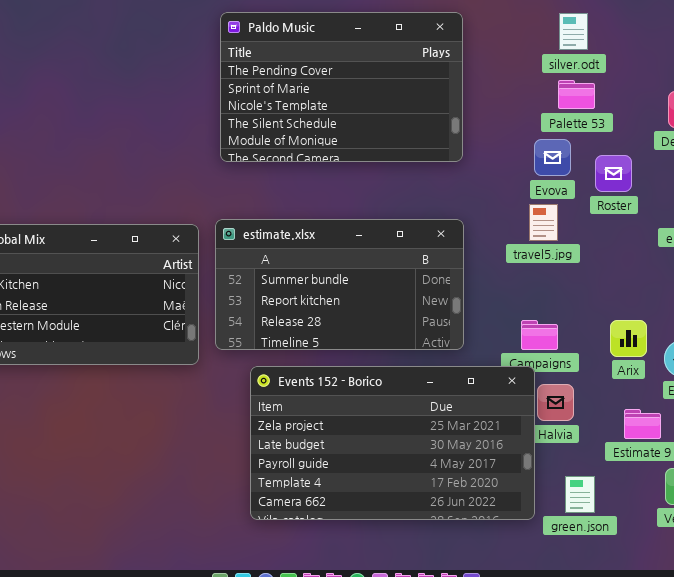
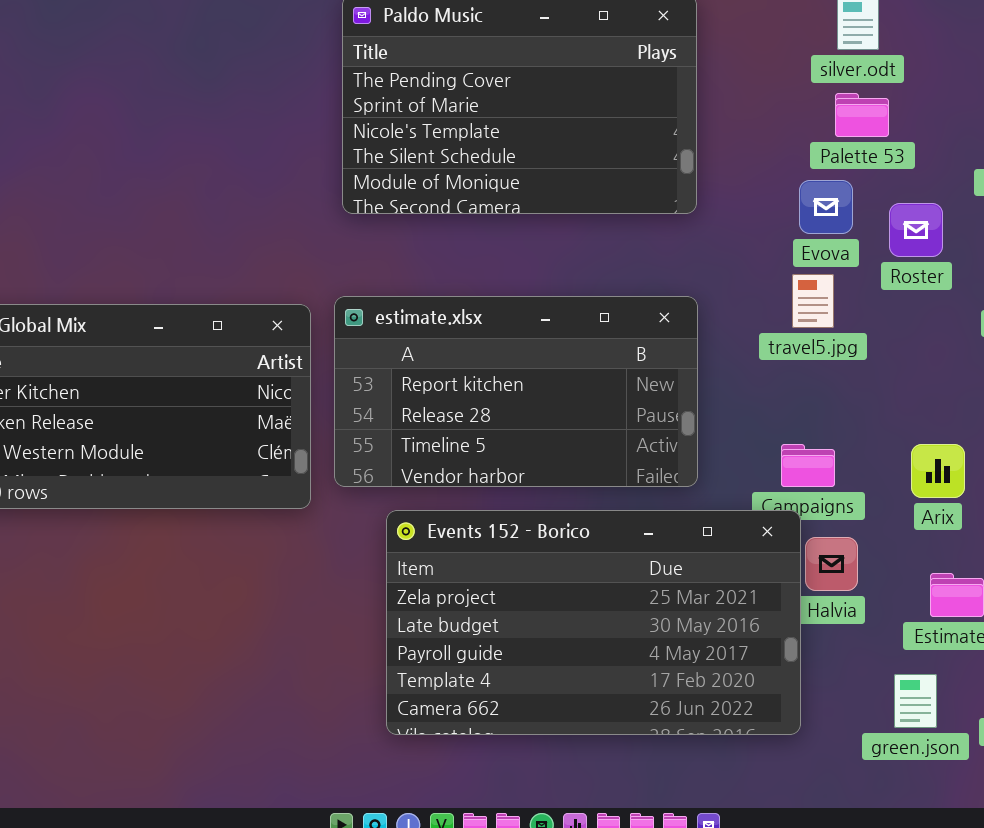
estimate.xlsx: [215,219,464,350] -> [334,296,698,487], scrolled down 1 row
green.json: [565,476,595,513] -> [894,674,937,728], moved

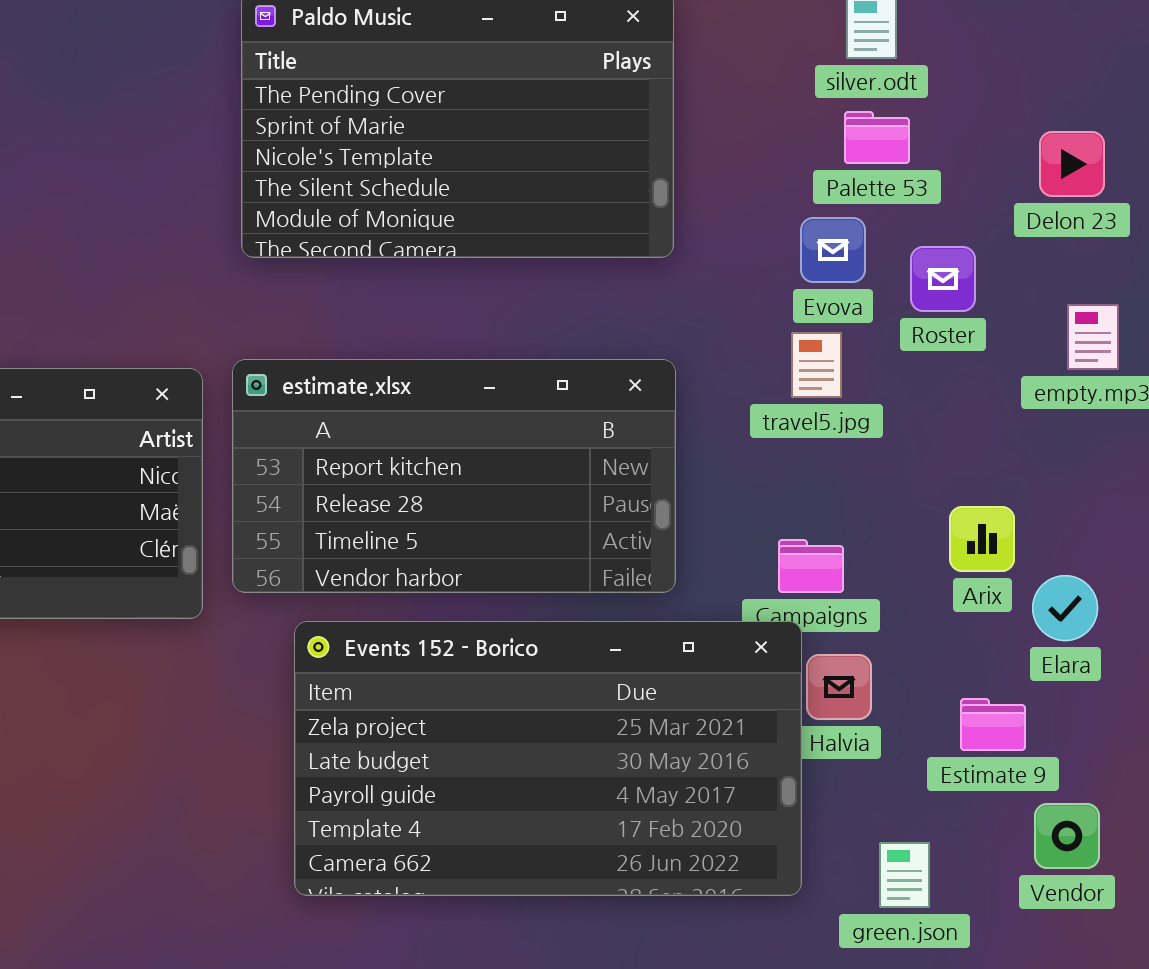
Arix: [911,444,965,498] -> [949,506,1015,572], moved
green.json: [894,674,937,728] -> [879,842,930,908], moved

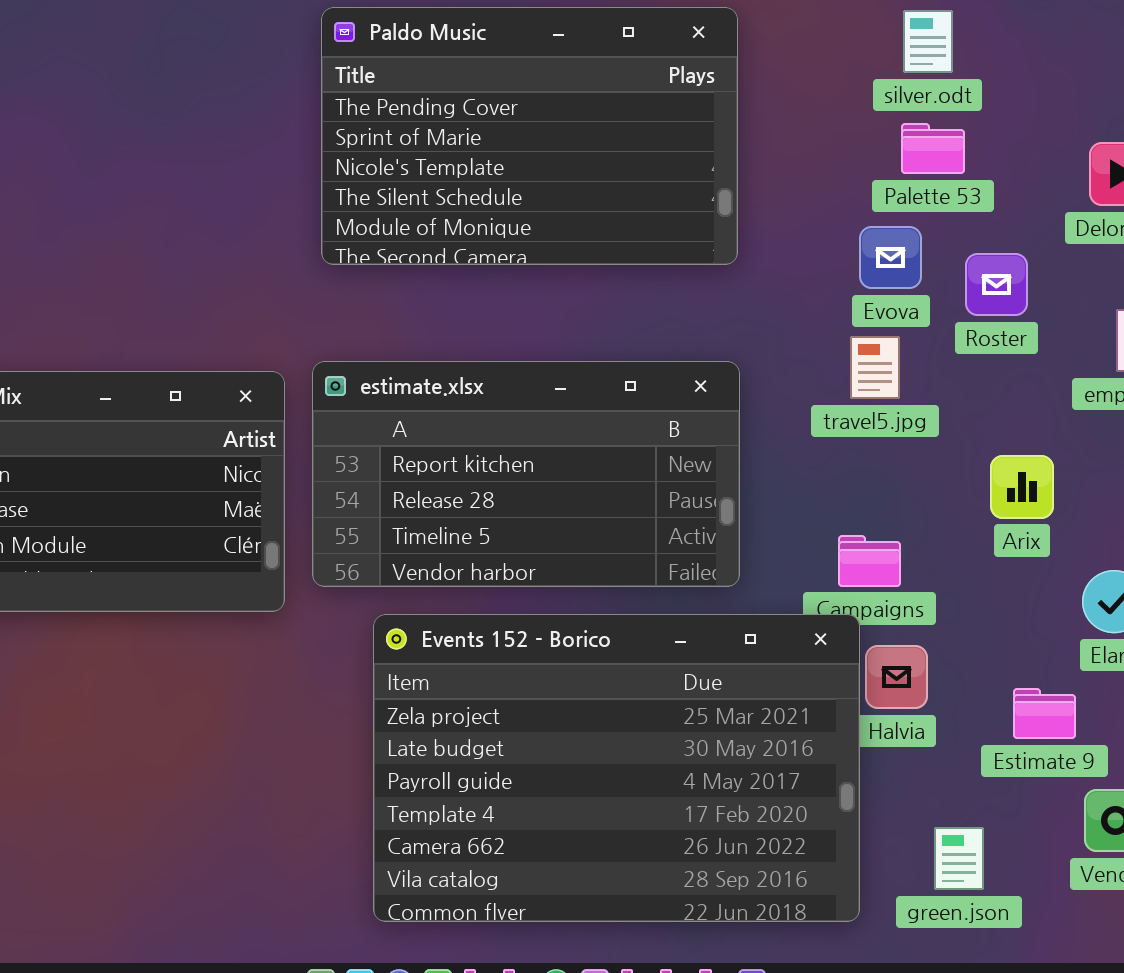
Arix: [949,506,1015,572] -> [990,455,1054,519], moved
Events 152 - Borico: [294,621,802,896] -> [373,614,860,922], resized

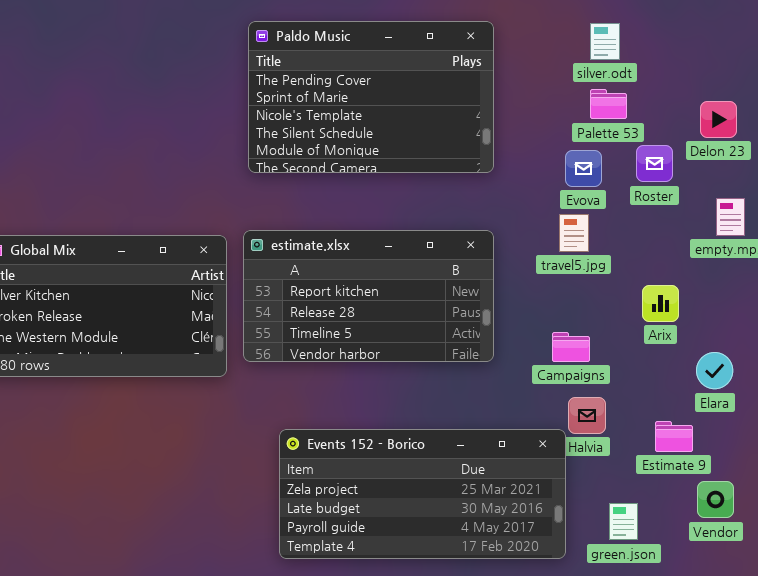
Roster: [965,253,1028,316] -> [636,145,673,182], moved
Events 152 - Borico: [373,614,860,922] -> [279,429,566,559], resized

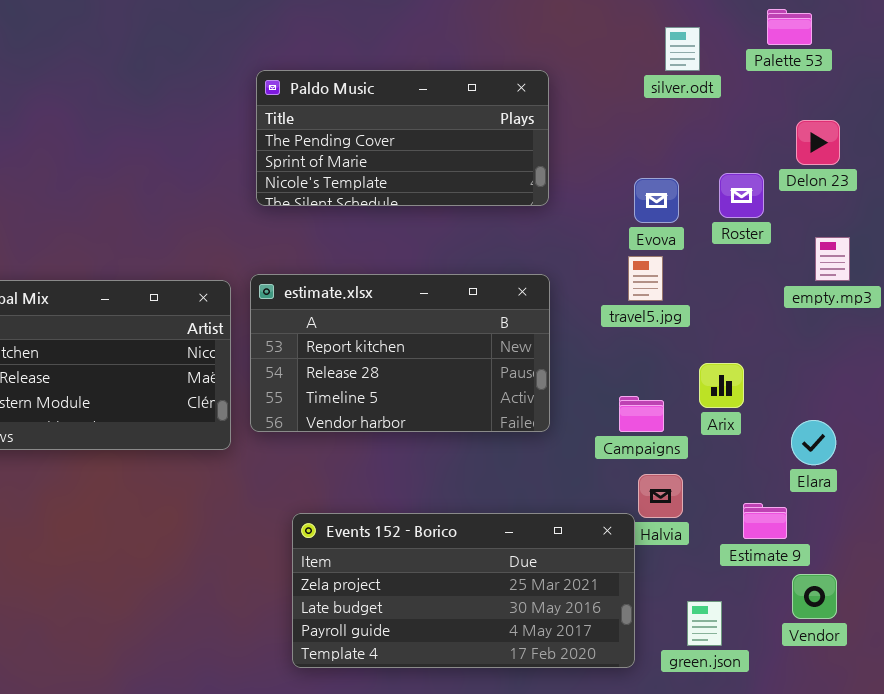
Paldo Music: [248,21,494,173] -> [256,70,549,206], resized
Palette 53: [590,89,627,119] -> [767,9,812,45], moved
Arix: [642,285,679,322] -> [699,363,744,408], moved

